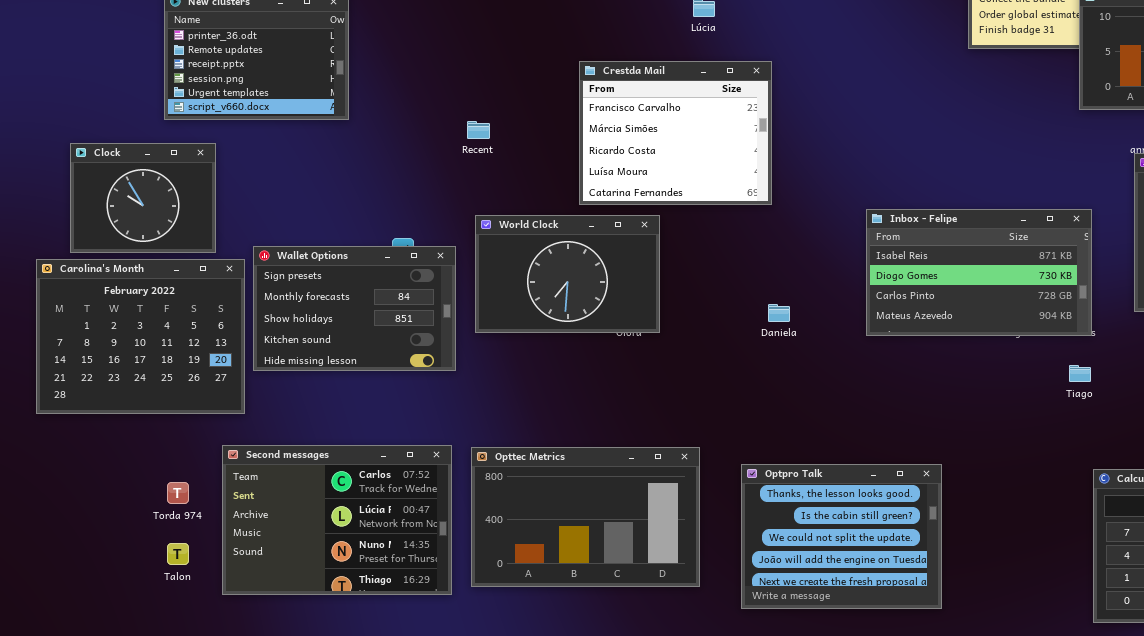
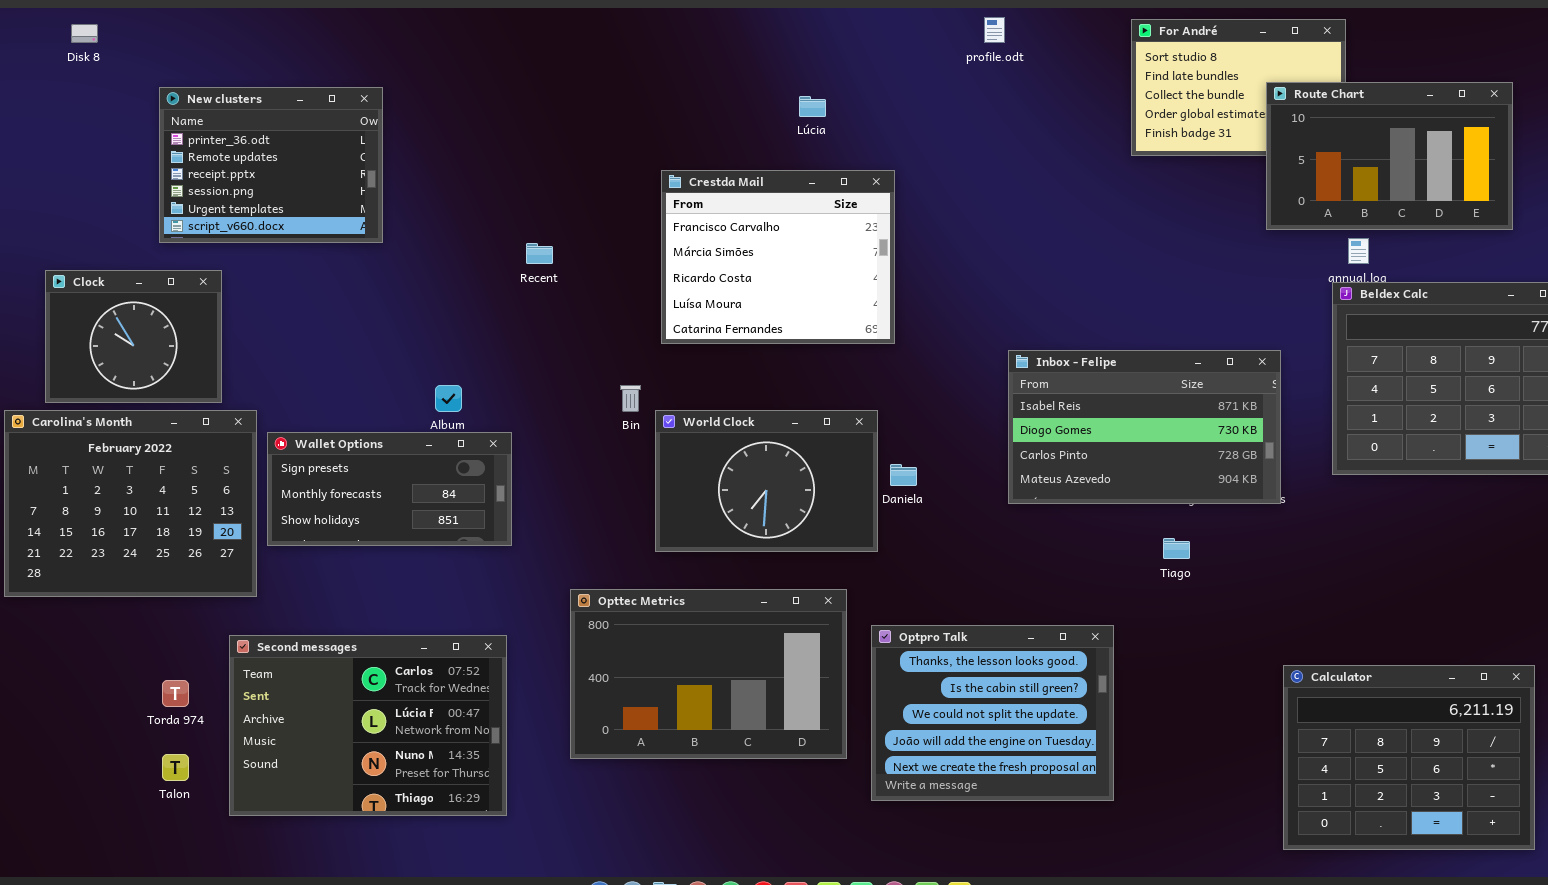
World Clock: [475,215,660,333] -> [655,410,878,552], moved
Wallet Options: [253,246,456,371] -> [267,432,512,546], resized
Tiago: [1069,365,1091,382] -> [1163,538,1190,559], moved
Opttec Metrics: [471,447,700,587] -> [570,589,847,759], moved
Optpro Talk: [741,464,942,609] -> [871,625,1114,801], moved

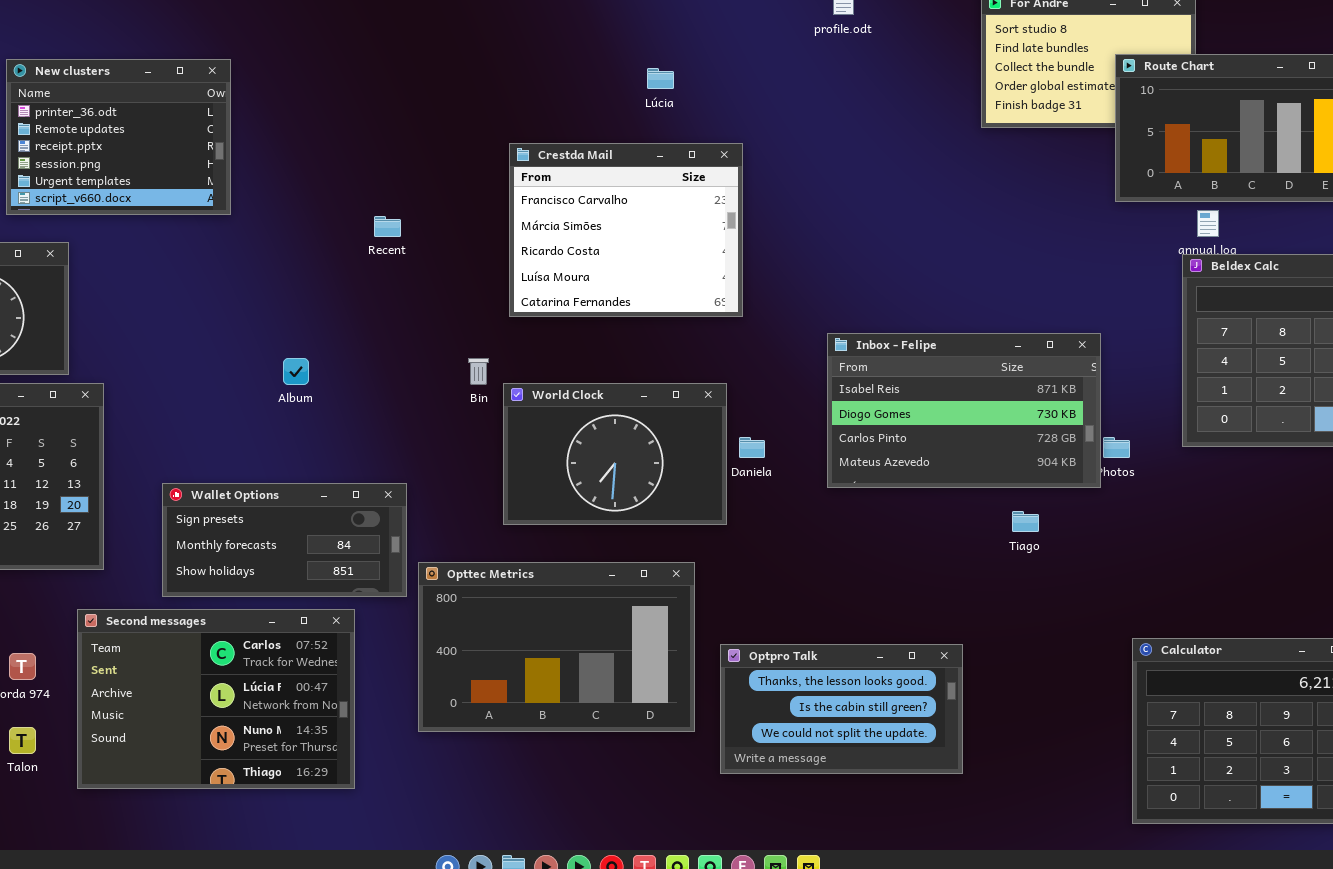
Inbox - Felipe: [1008,350,1281,504] -> [827,333,1101,488], moved
Wallet Options: [267,432,512,546] -> [162,483,407,597], moved
Optpro Talk: [871,625,1114,801] -> [720,644,963,774], resized

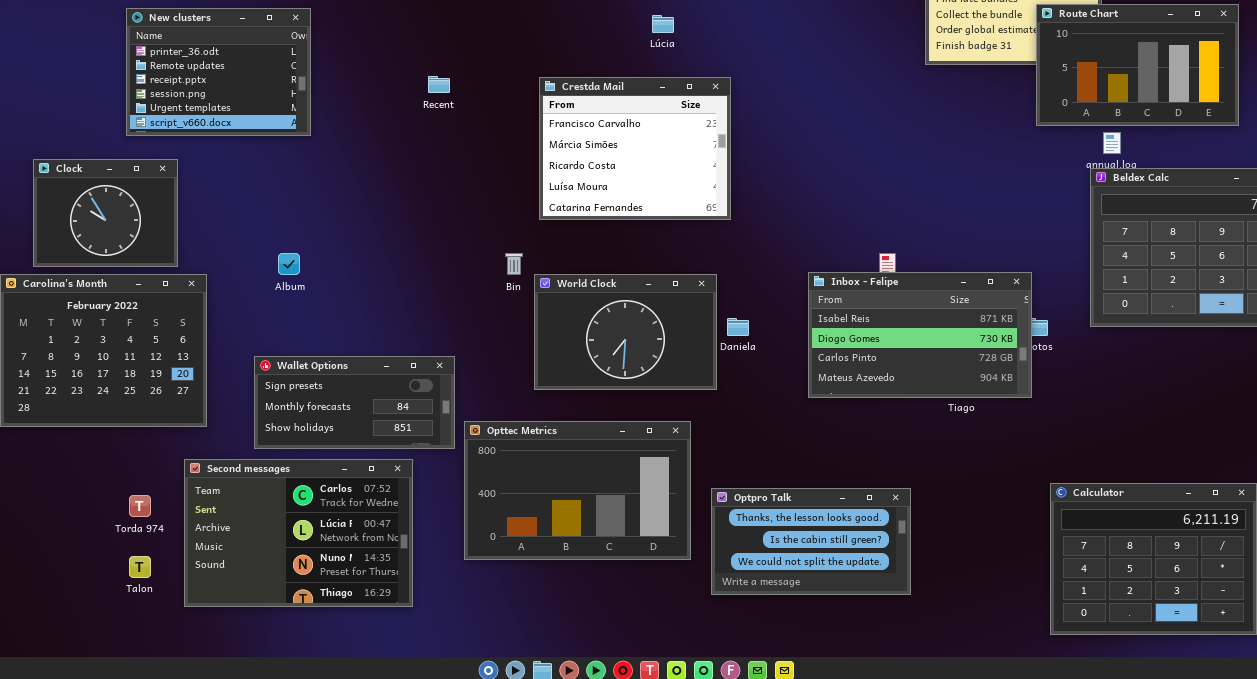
Recent: [374,216,401,237] -> [428,76,450,93], moved
Inbox - Felipe: [827,333,1101,488] -> [808,272,1032,398], moved
Album: [283,358,309,385] -> [278,253,300,275], moved

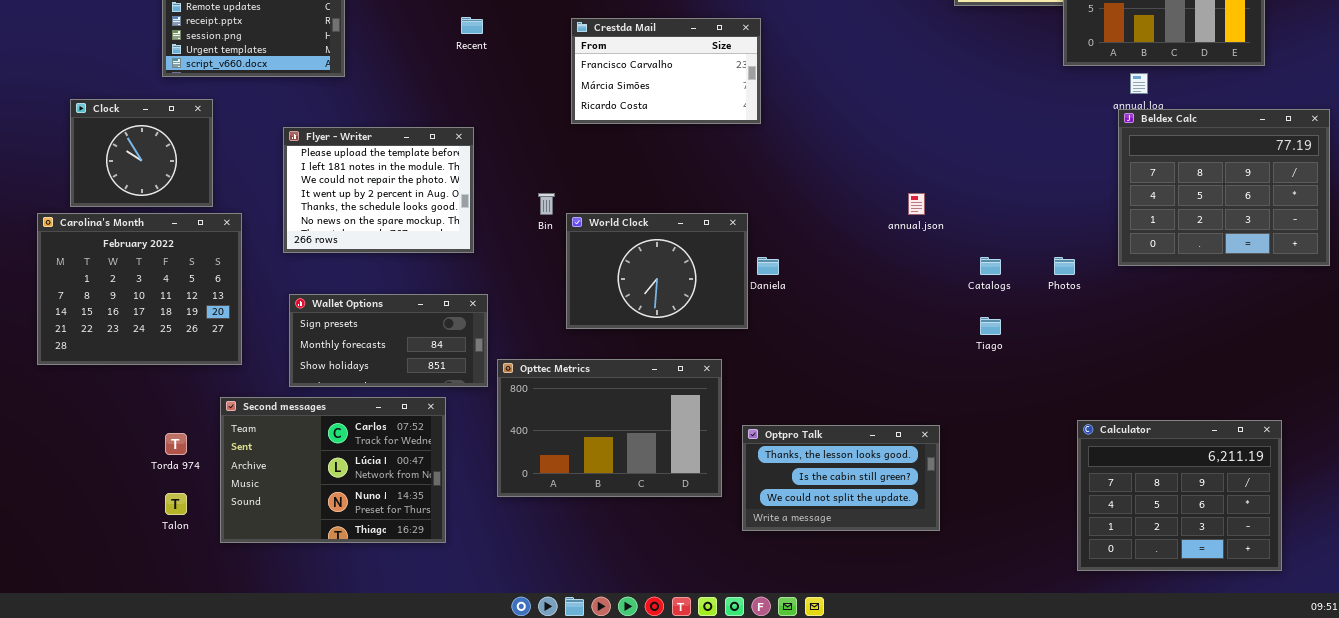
Crestda Mail: [539,77,731,220] -> [571,18,761,124], resized
Flyer - Writer: none -> [283,127,474,253], opened
Inbox - Felipe: [808,272,1032,398] -> none, closed

